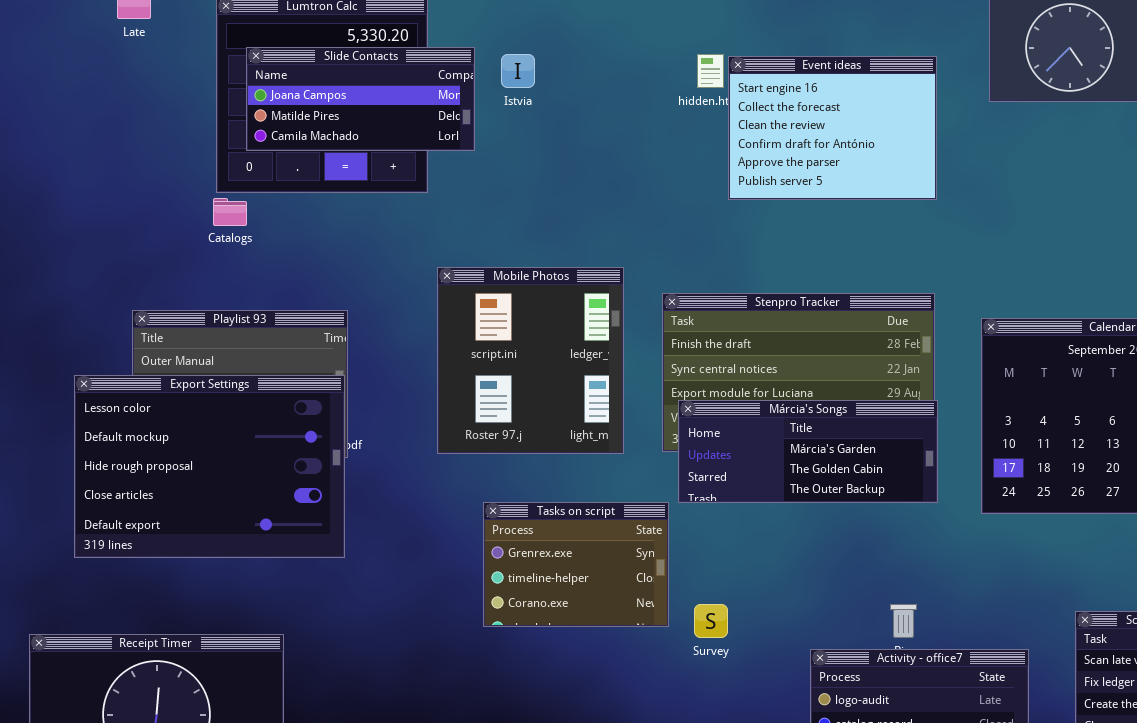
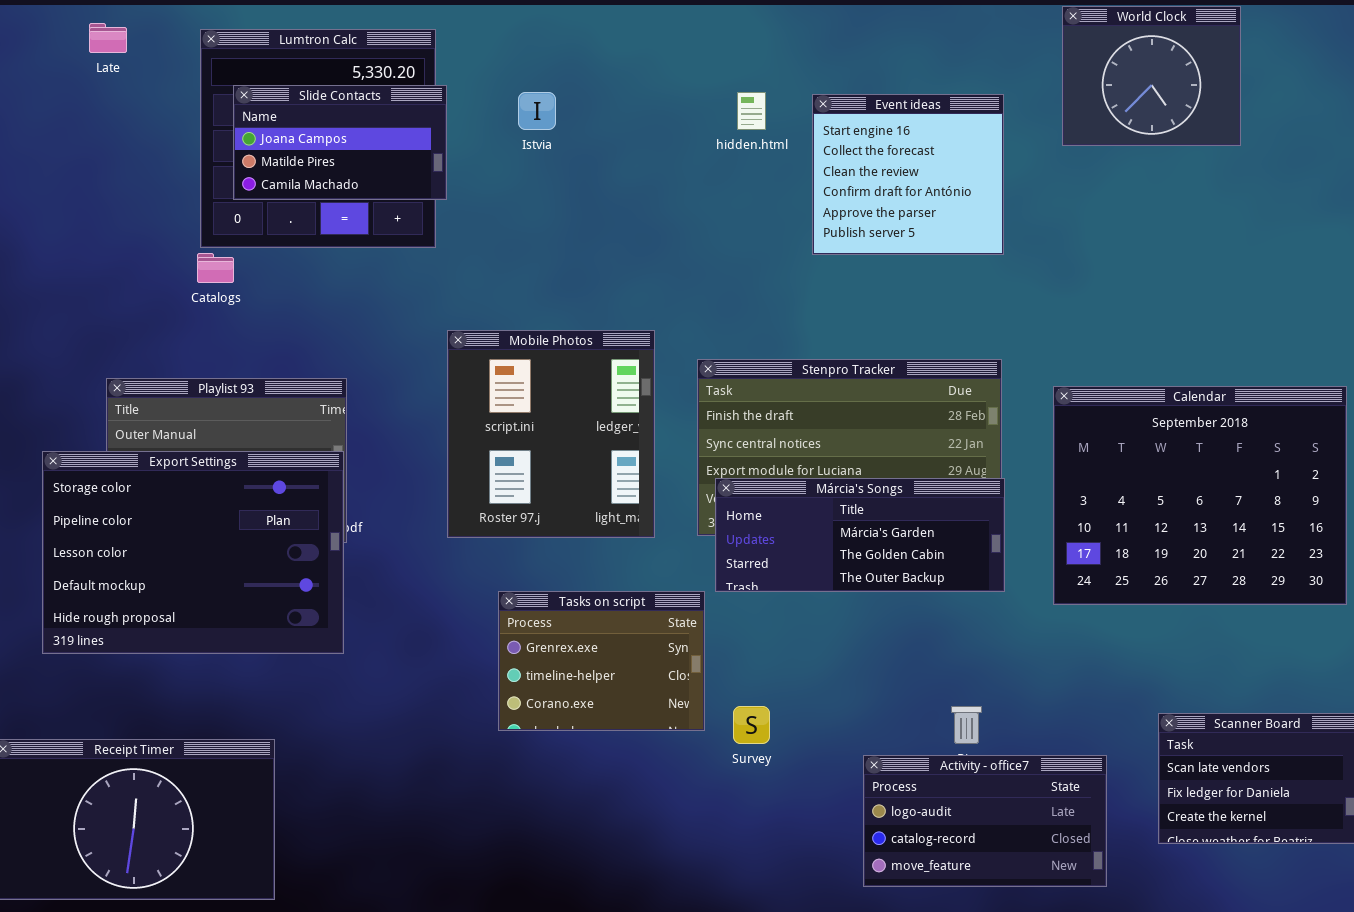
Slide Contacts: [246,47,475,151] -> [233,85,447,200], resized
Event ideas: [728,56,937,200] -> [812,94,1004,255], resized
Export Settings: [74,375,345,558] -> [42,451,344,654], scrolled up 2 rows

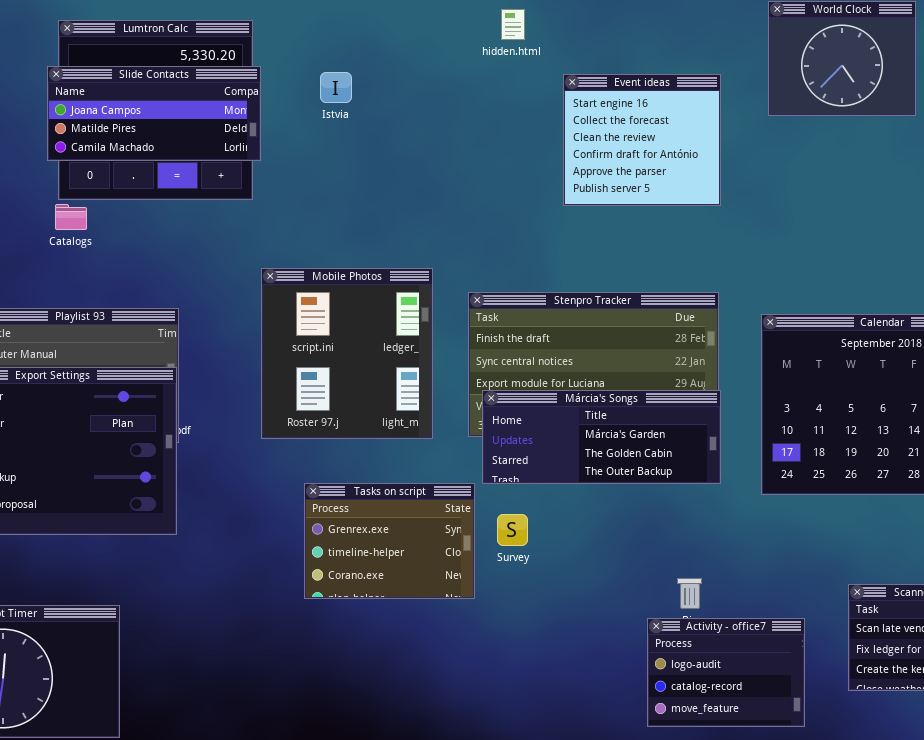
Slide Contacts: [233,85,447,200] -> [47,66,261,161], resized
hidden.html: [737,92,766,130] -> [501,9,525,40], moved
Survey: [733,706,770,744] -> [497,514,528,546], moved
Activity - office7: [863,755,1107,887] -> [647,618,805,727], resized

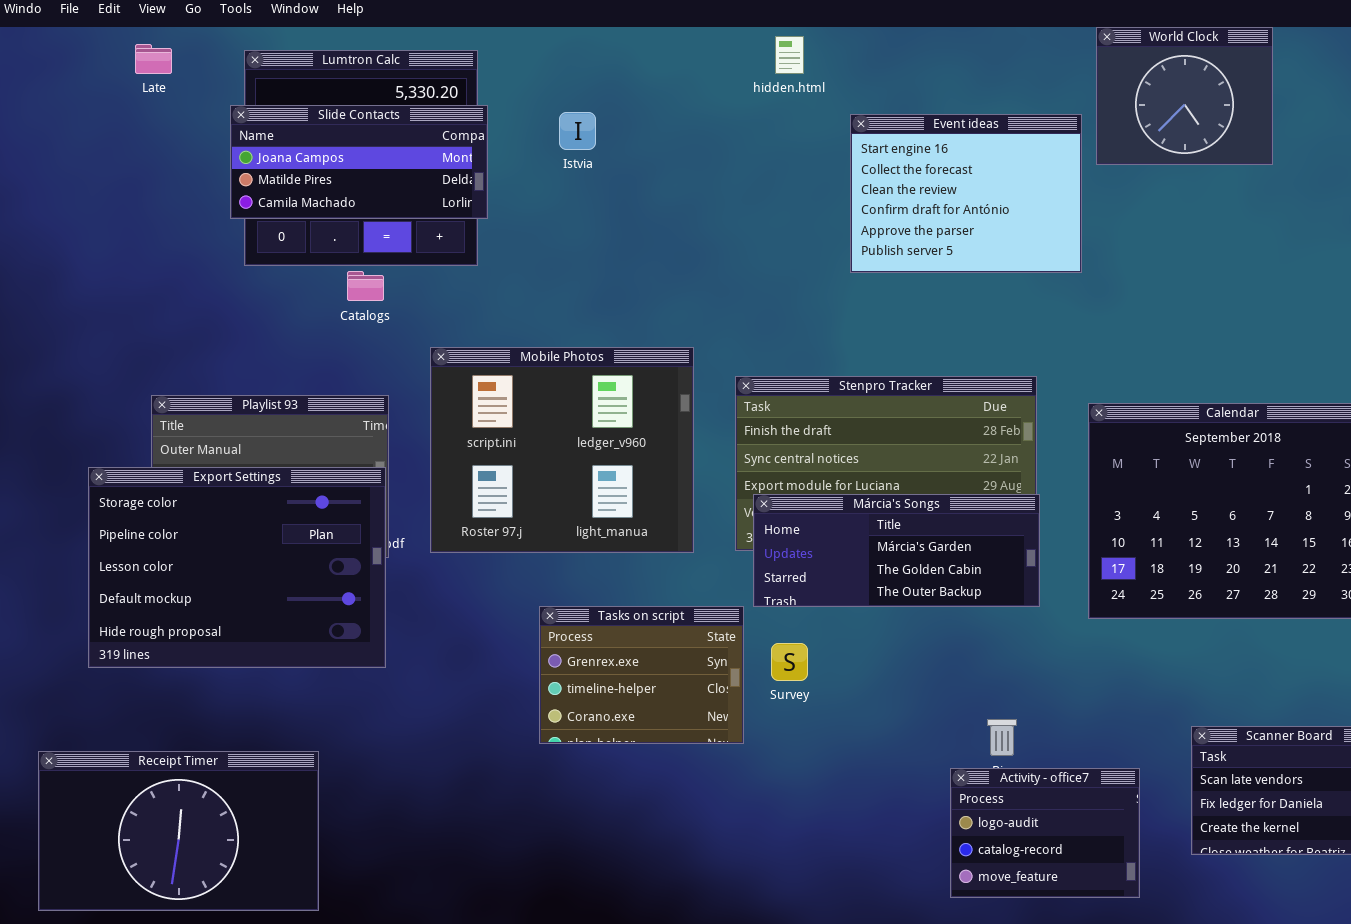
Event ideas: [563,74,721,206] -> [850,114,1082,273], resized
Catalogs: [55,204,87,230] -> [347,271,384,301], moved
Mobile Photos: [261,268,433,439] -> [430,347,694,553], resized

